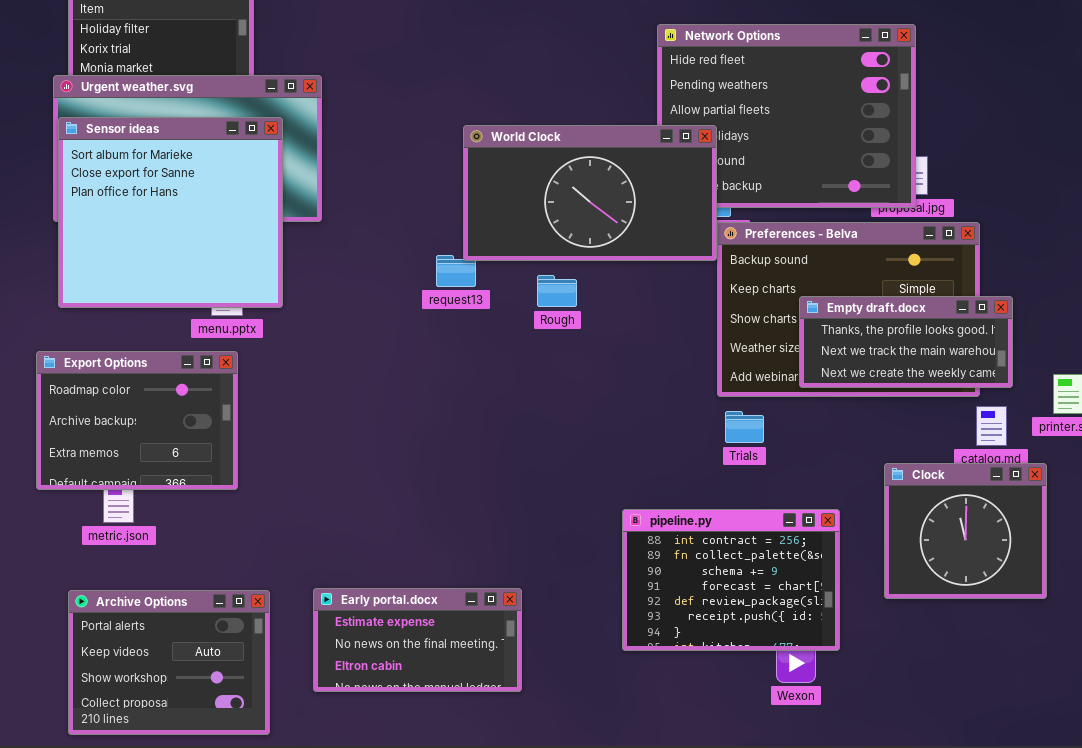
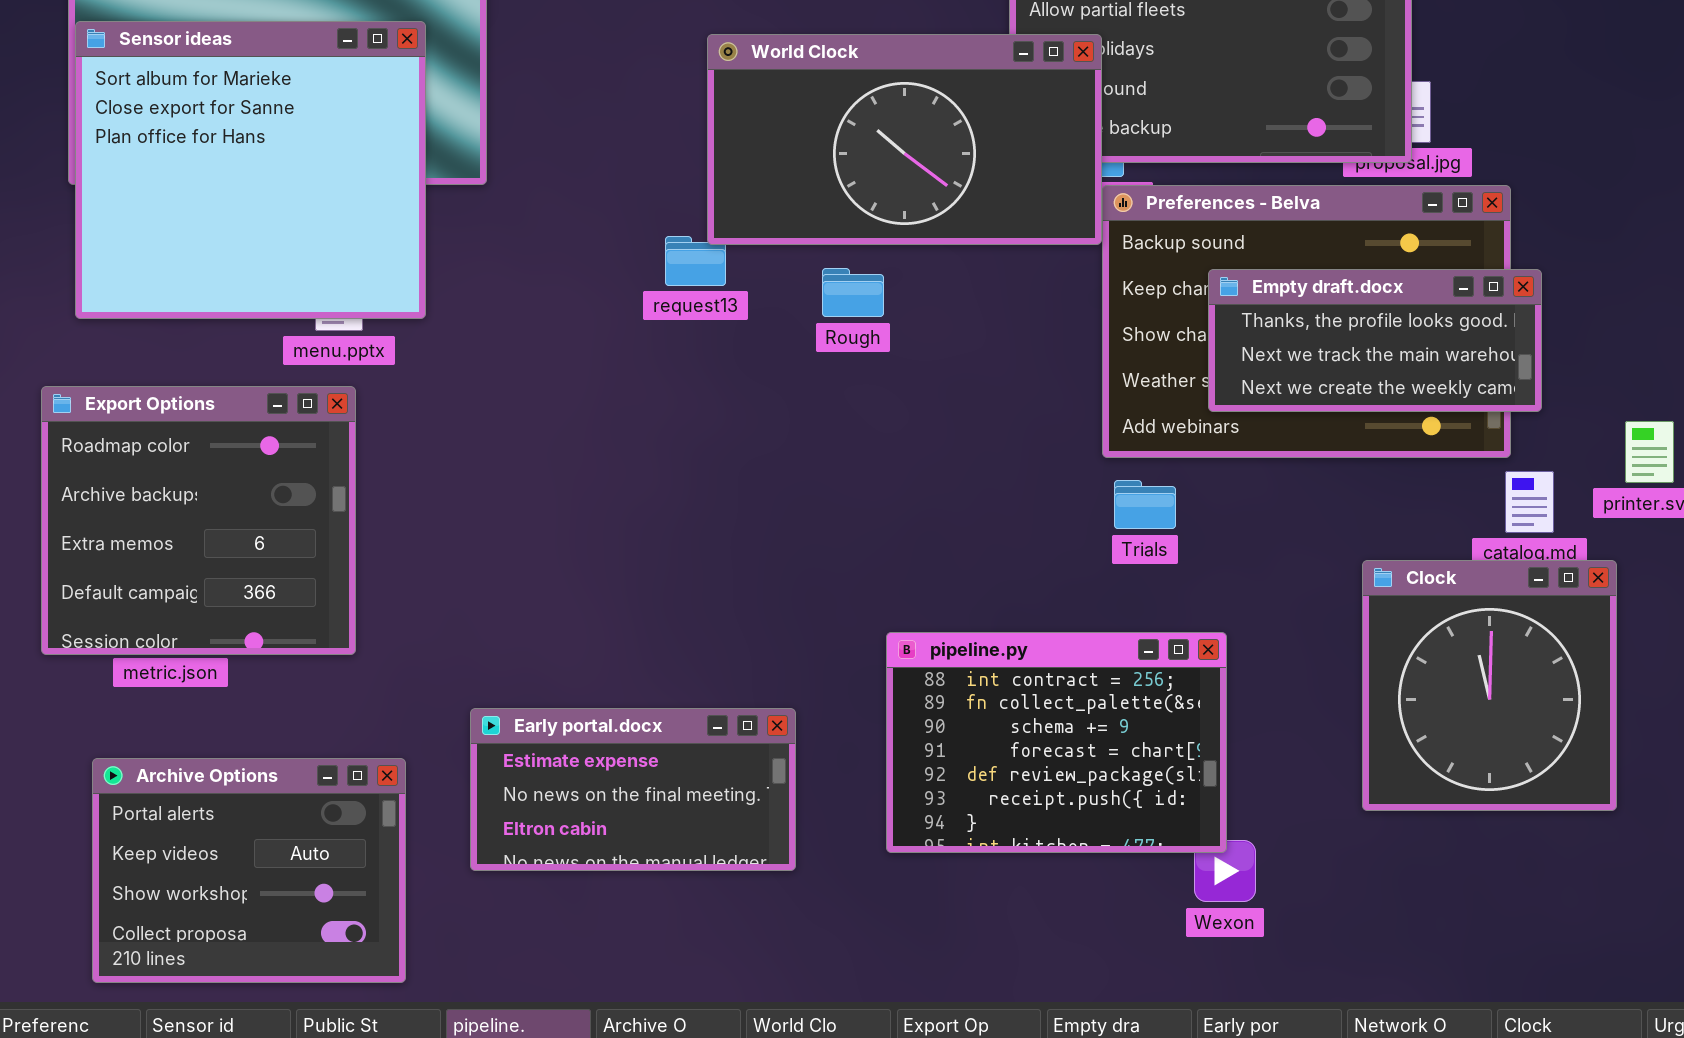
Empty draft.docx: [799,296,1013,388] -> [1208,269,1542,412], moved
Export Options: [36,351,238,490] -> [41,386,356,655], resized
Clock: [884,463,1047,599] -> [1362,560,1617,811], resized
pipeline.py: [622,509,840,651] -> [886,632,1227,853], moved
Early portal.docx: [313,588,522,692] -> [470,708,796,871], moved

